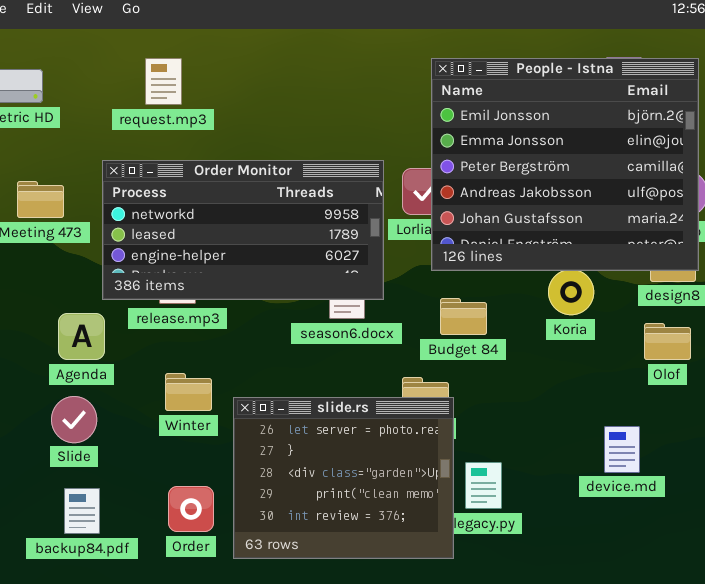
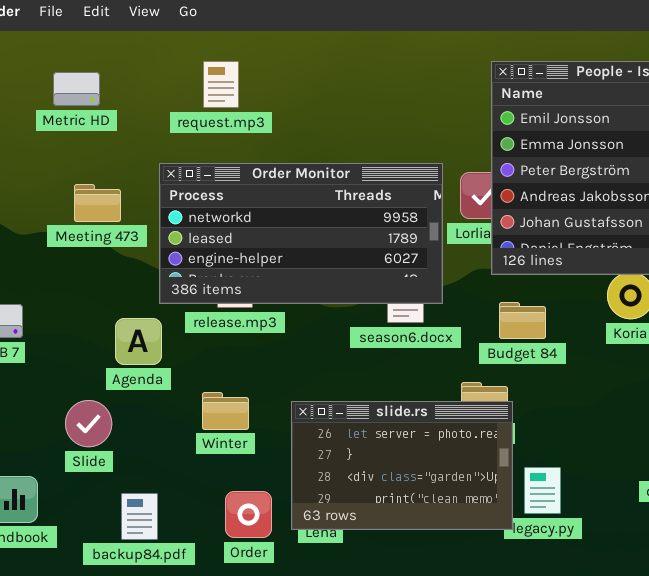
Winter: [165,373,212,411] -> [202,392,249,430], moved
Slide: [51,396,97,443] -> [65,400,112,447], moved
slide.rs: [233,397,454,559] -> [291,401,513,530], resized

